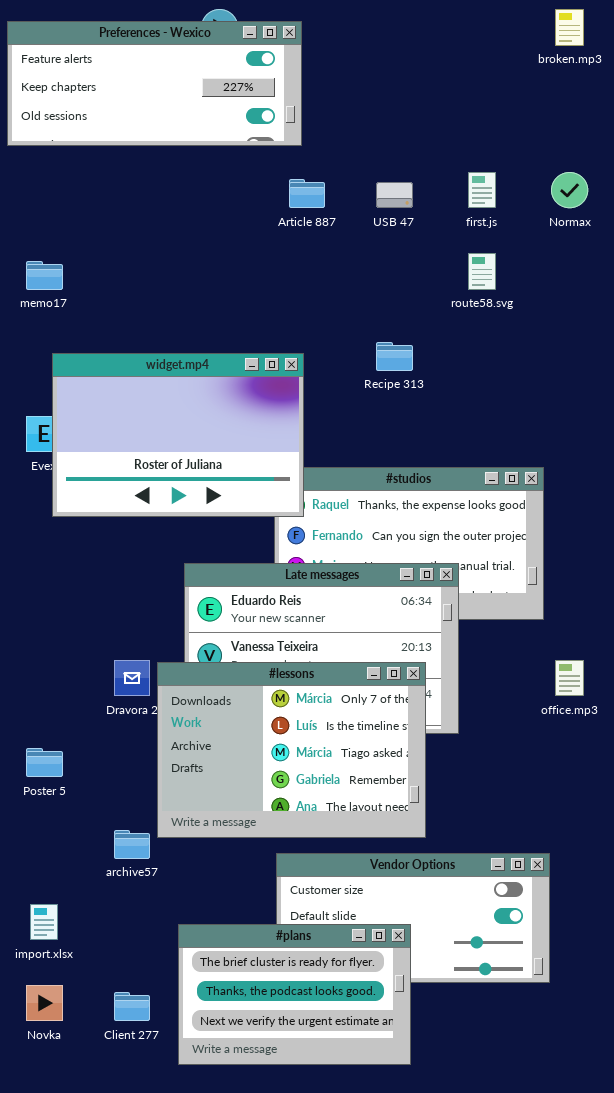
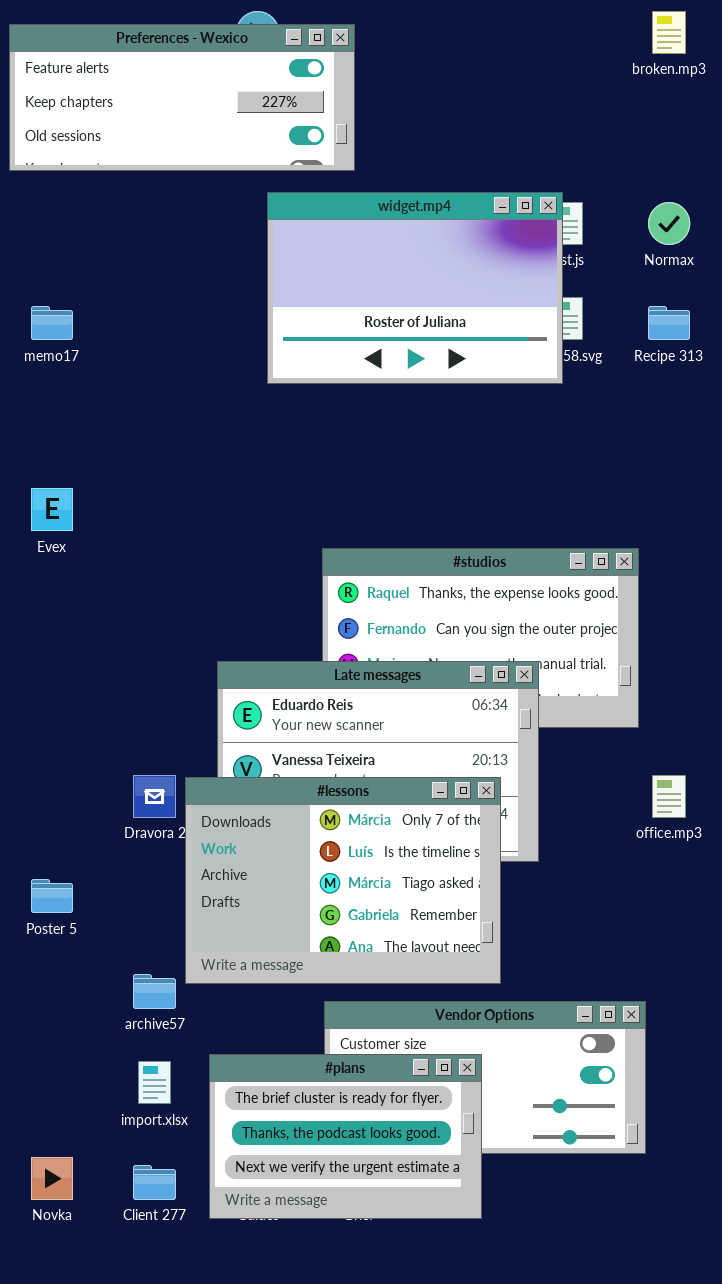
Recipe 313: [376,342,413,371] -> [648,306,690,340], moved
widget.mp4: [52,353,304,517] -> [267,192,563,384], moved
import.xlsx: [30,904,58,940] -> [138,1061,171,1104], moved
#plans: [178,924,411,1065] -> [209,1054,482,1219], moved

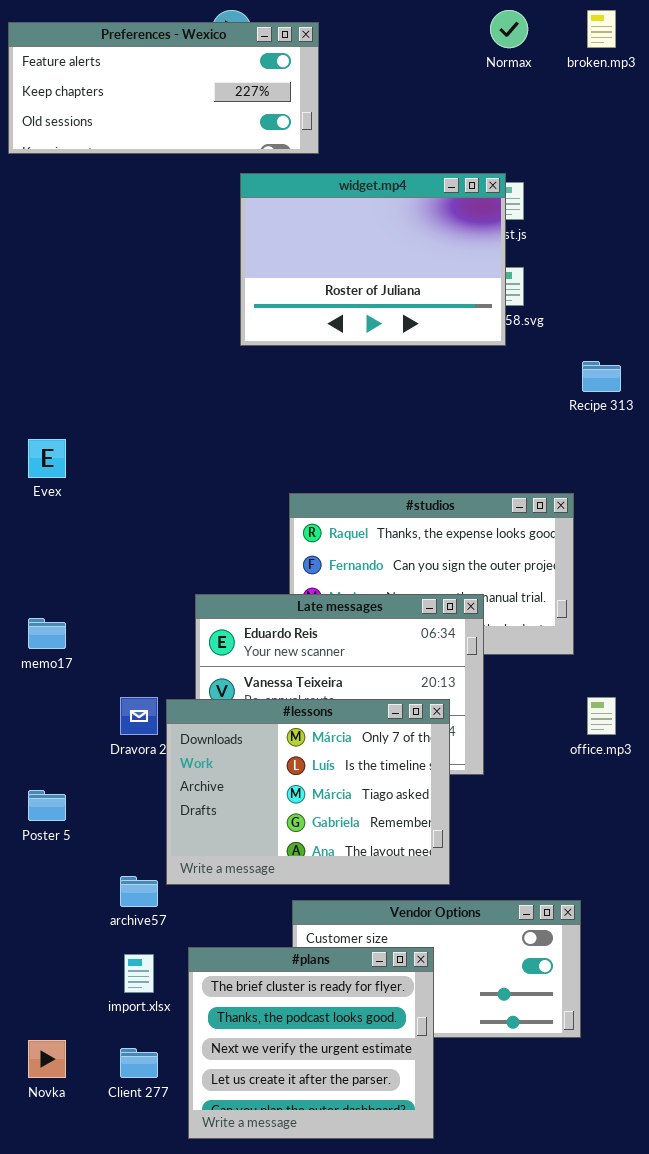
Normax: [648,202,690,245] -> [490,10,528,48], moved
memo17: [31,306,73,340] -> [28,618,66,649], moved
Recipe 313: [648,306,690,340] -> [582,361,621,392], moved
#plans: [209,1054,482,1219] -> [188,947,434,1139], resized

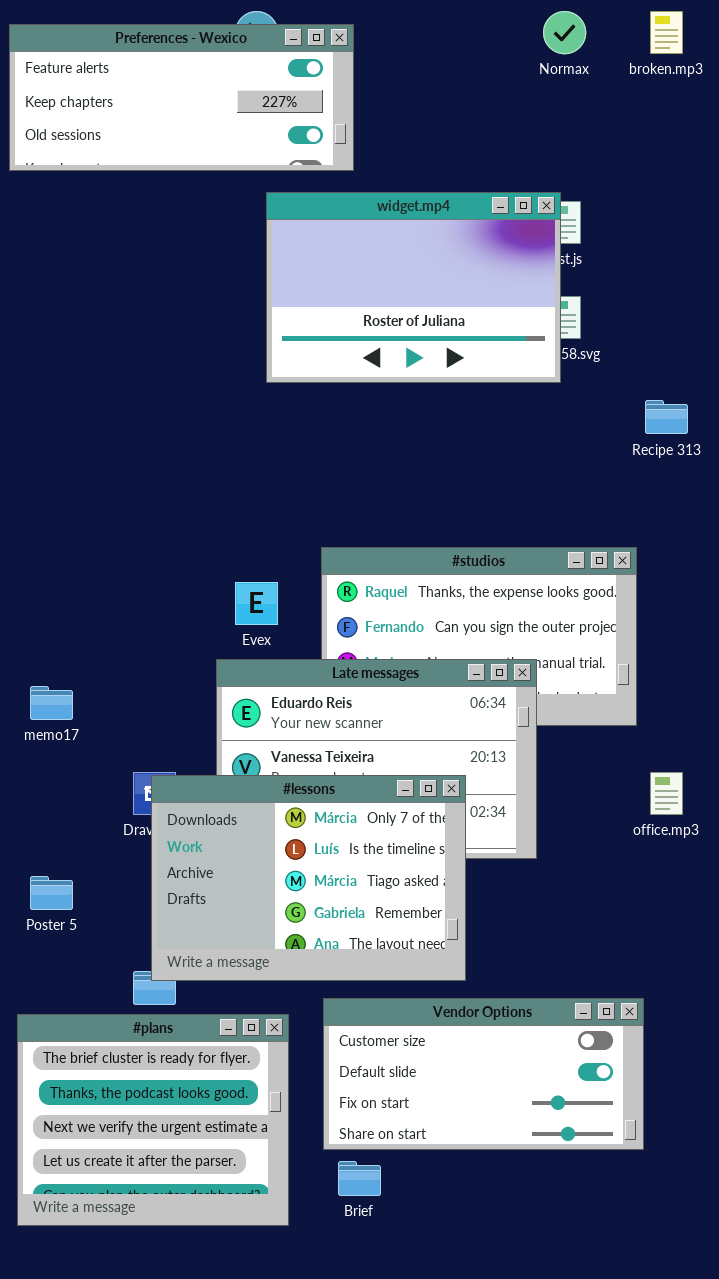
Evex: [28,439,66,478] -> [235,582,278,625], moved
#lessons: [166,699,450,885] -> [151,775,466,981], moved
#plans: [188,947,434,1139] -> [17,1014,289,1226], moved

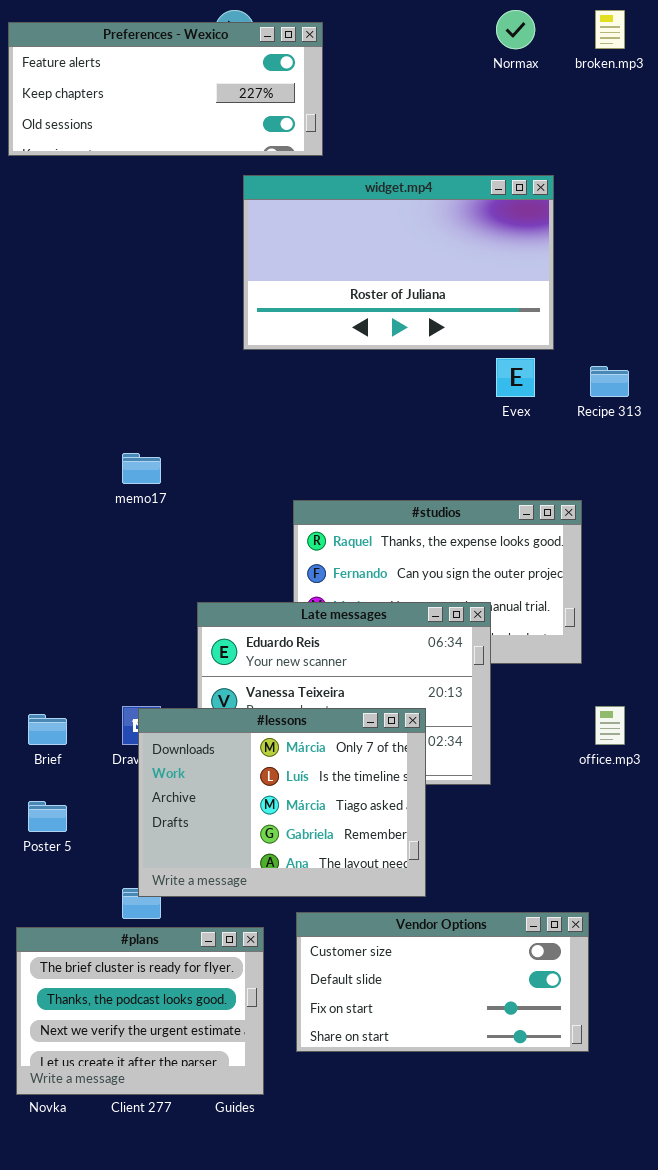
widget.mp4: [266,192,561,383] -> [243,175,554,350], resized
Evex: [235,582,278,625] -> [496,358,535,397], moved
memo17: [30,686,73,720] -> [122,453,161,484], moved
#plans: [17,1014,289,1226] -> [16,927,264,1095], resized
Brief: [338,1161,381,1196] -> [28,714,67,745], moved

